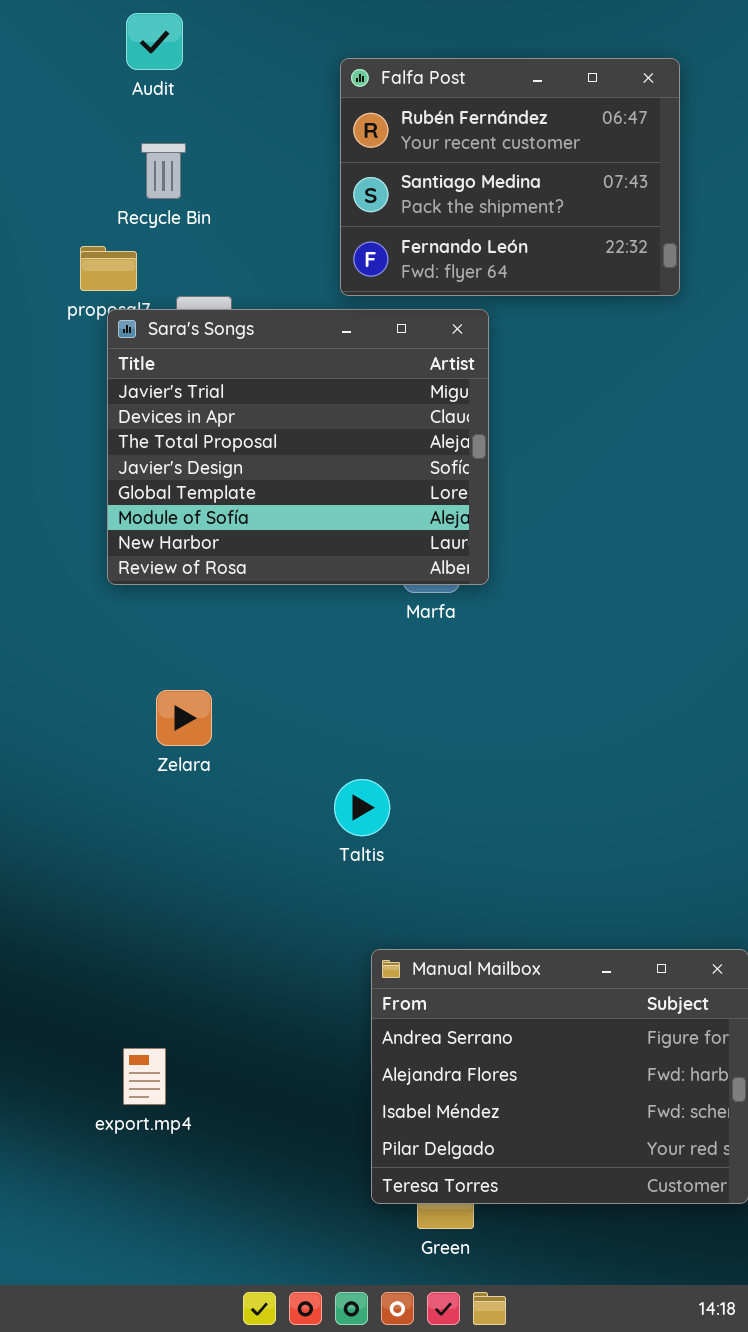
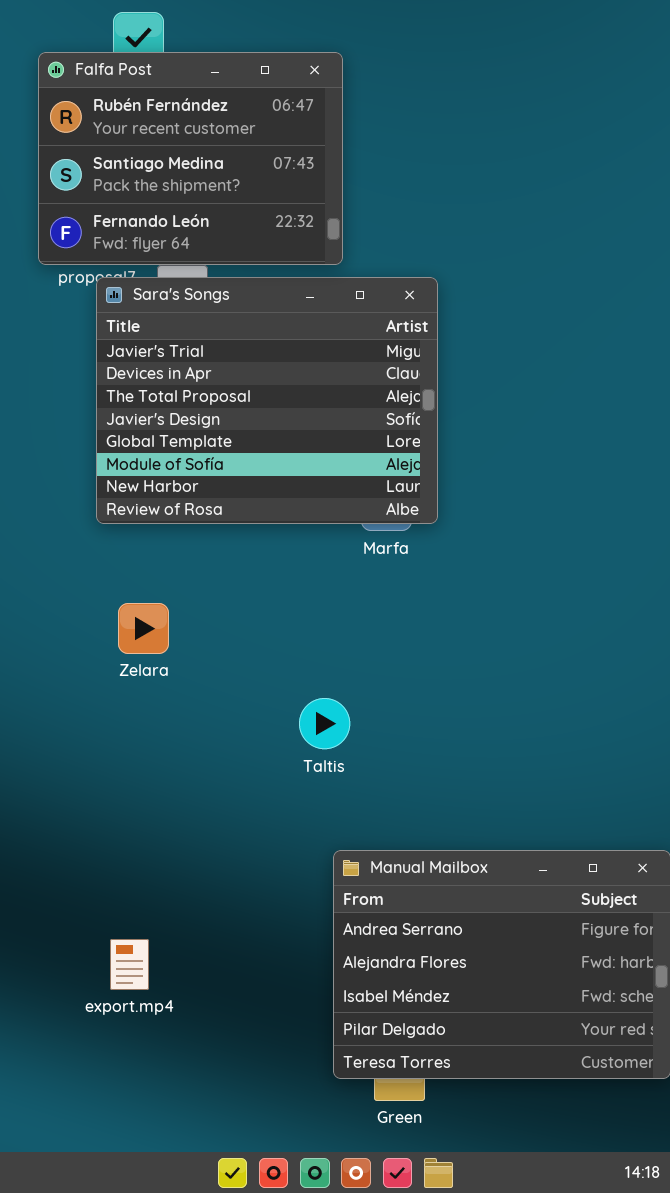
Falfa Post: [340,58,680,296] -> [38,52,343,265], moved
Zelara: [156,690,212,746] -> [118,603,169,654], moved

